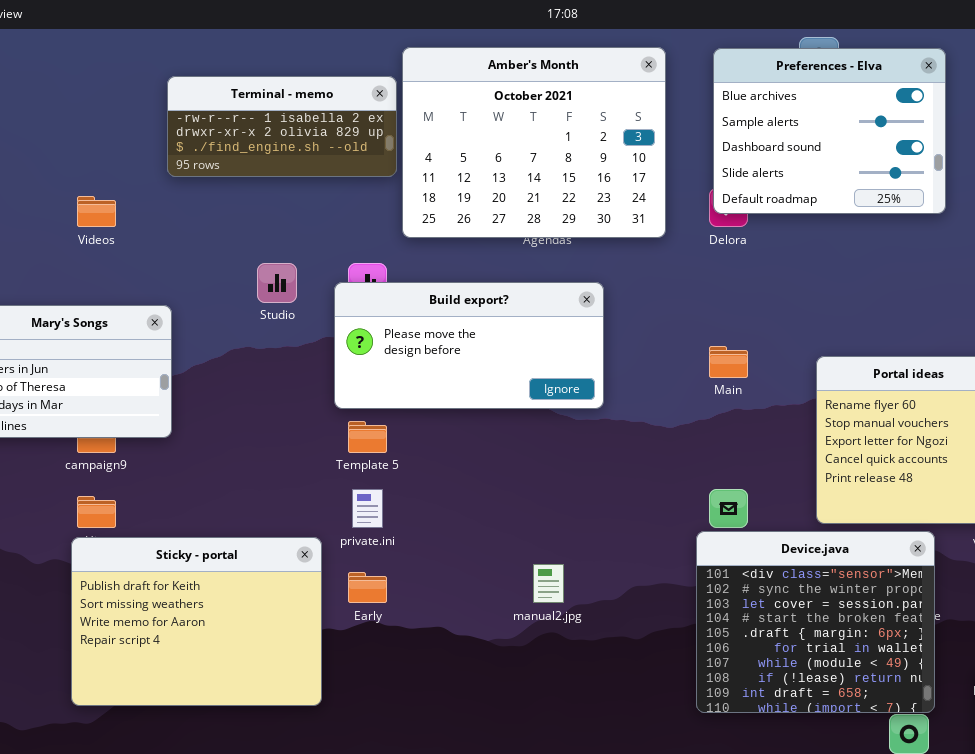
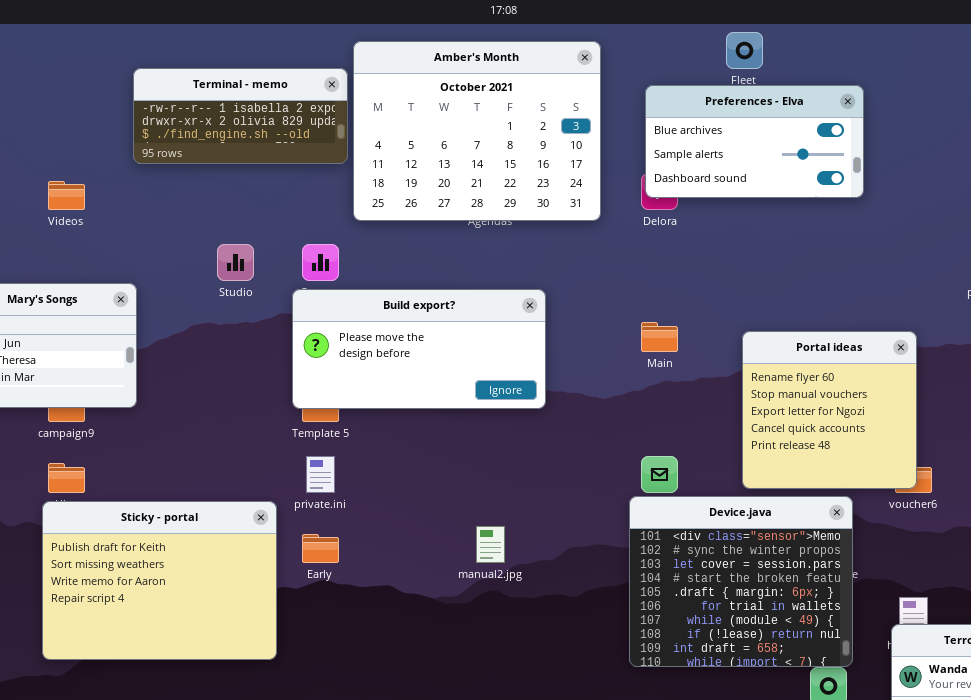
Preferences - Elva: [713,48,946,214] -> [645,85,864,198], resized
Build export?: [334,282,604,409] -> [292,289,546,409], moved

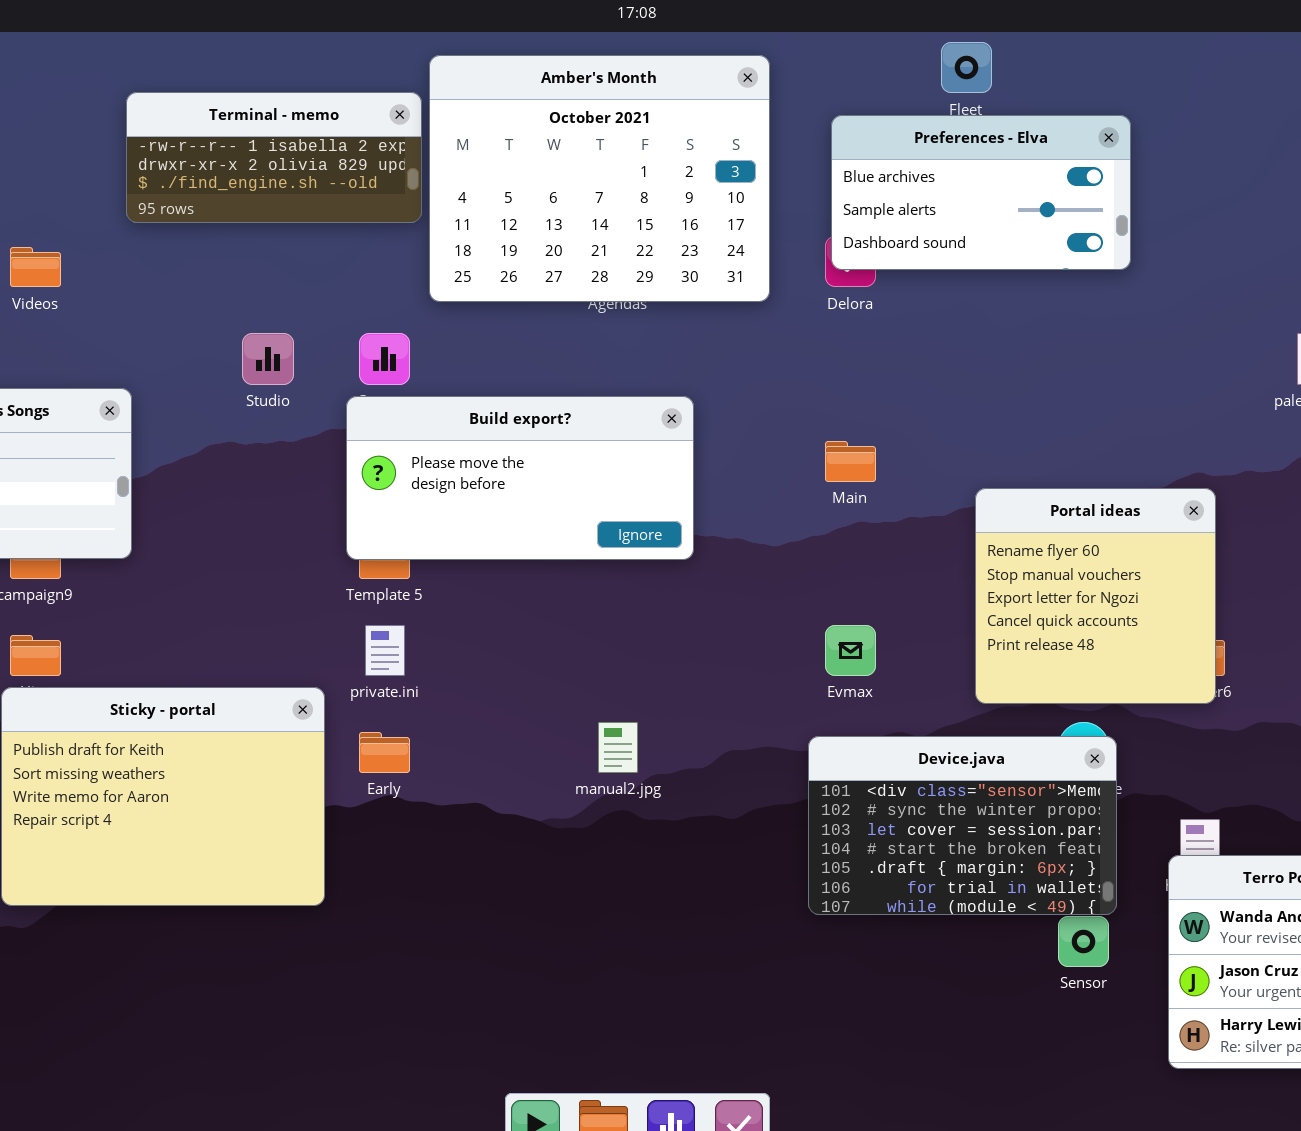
Portal ideas: [742,331,917,489] -> [975,488,1216,704], moved
Device.java: [629,496,853,667] -> [808,736,1117,915], resized

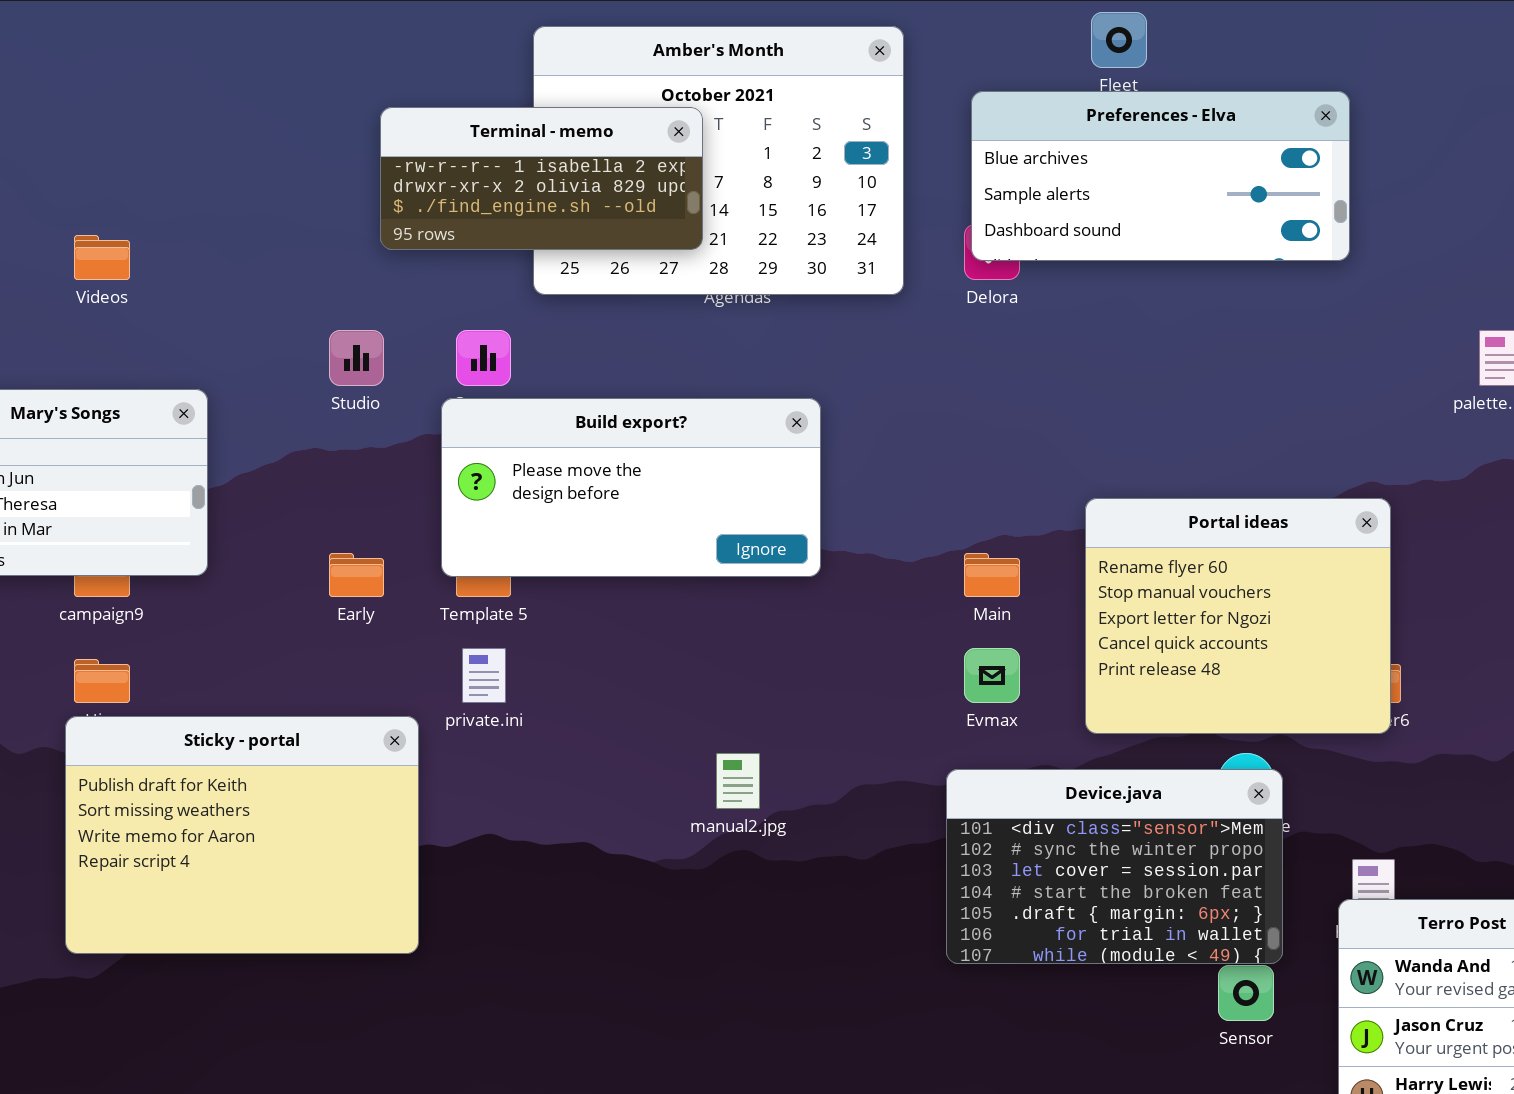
Terminal - memo: [126,92,422,223] -> [380,107,703,250], moved
Preferences - Elva: [831,115,1131,270] -> [971,91,1350,261], resized
Main: [825,441,876,482] -> [964,553,1020,597], moved
Portal ideas: [975,488,1216,704] -> [1085,498,1391,734], resized
Early: [359,732,410,773] -> [329,553,384,597], moved

